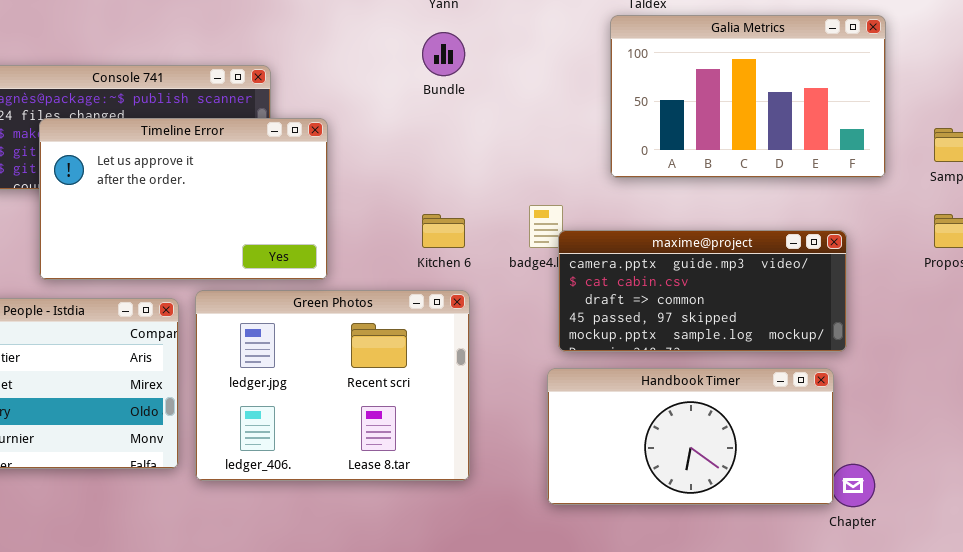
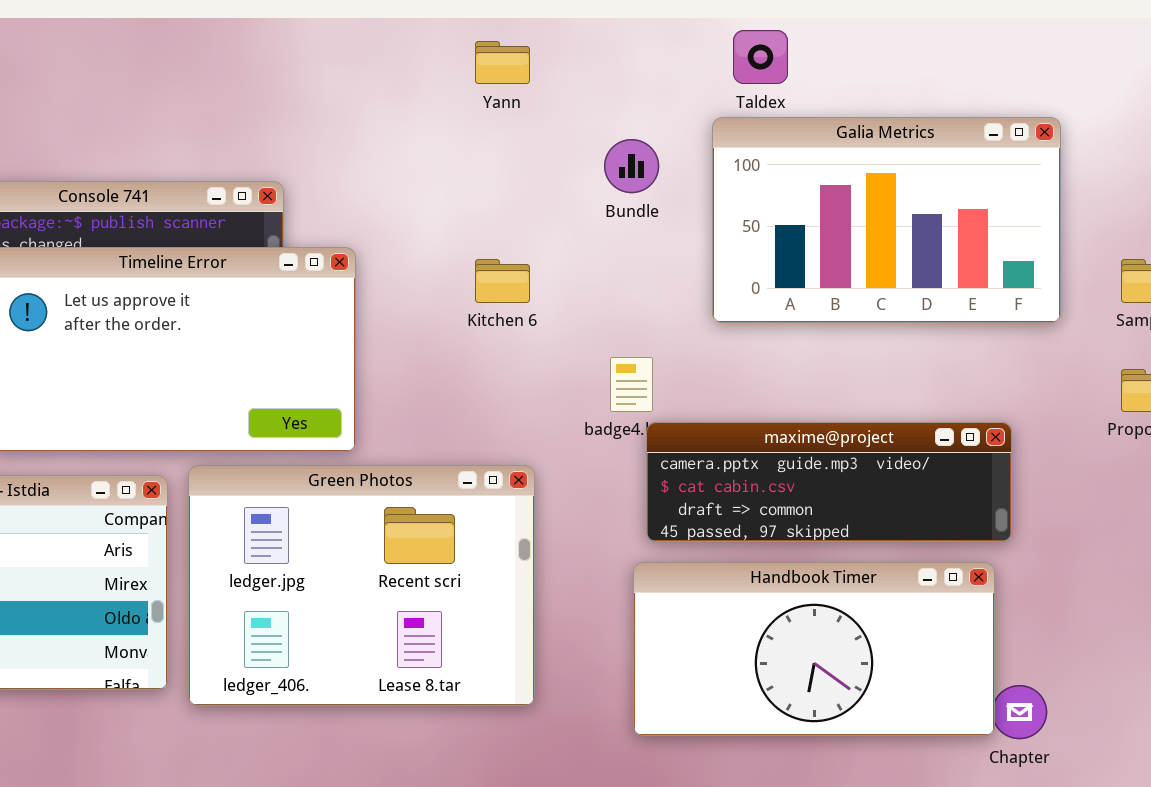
Bundle: [422,32,465,76] -> [604,139,659,193], moved
Kitchen 6: [422,214,465,248] -> [475,259,530,303], moved
maxime@project: [558,230,847,352] -> [646,422,1012,542], resized

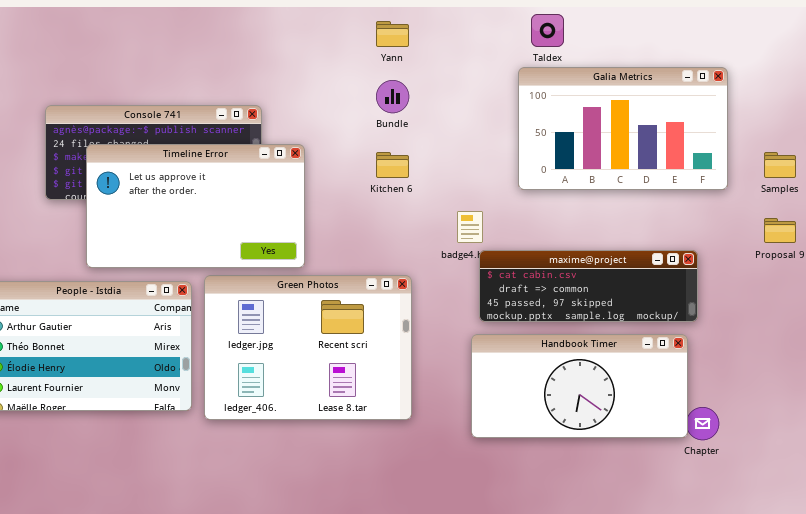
Bundle: [604,139,659,193] -> [376,80,409,113], moved
maxime@project: [646,422,1012,542] -> [479,250,698,322], scrolled down 1 row

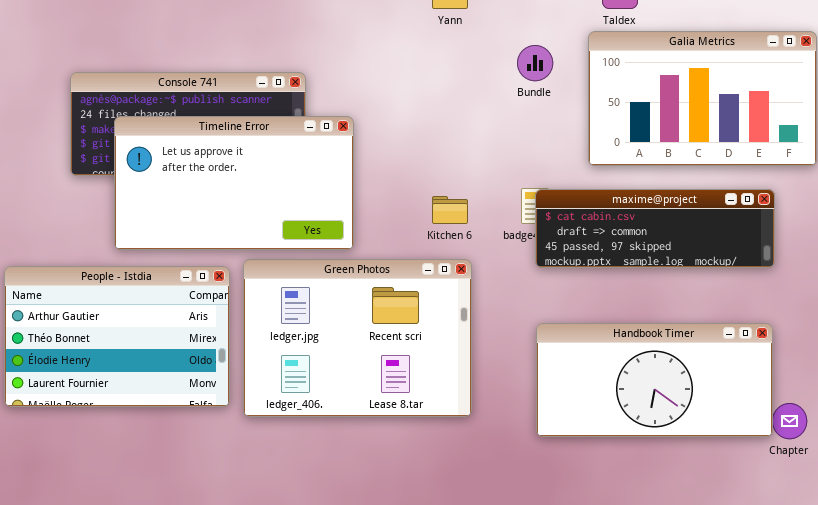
Bundle: [376,80,409,113] -> [517,45,553,81], moved
Kitchen 6: [376,152,409,178] -> [432,196,468,224], moved
maxime@project: [479,250,698,322] -> [535,189,775,268], moved

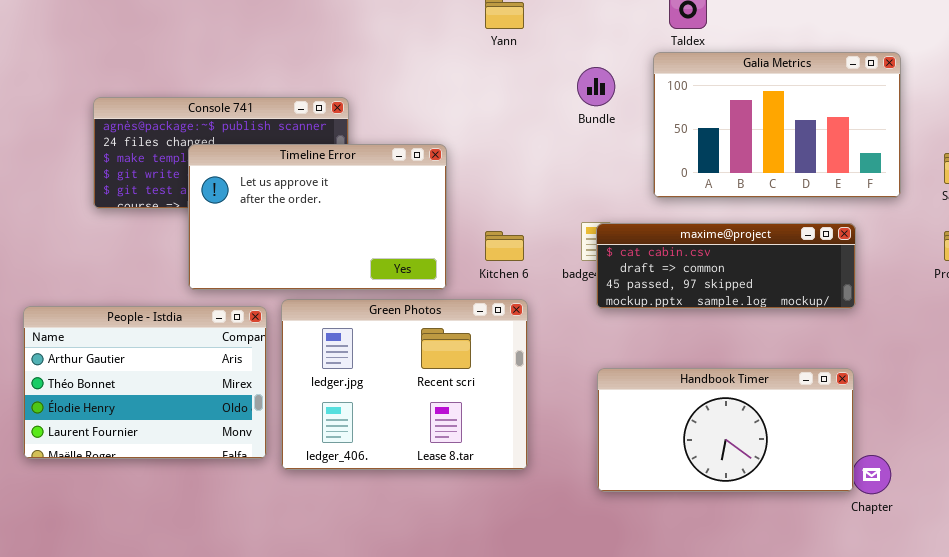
Timeline Error: [114,116,354,250] -> [188,144,447,290], moved

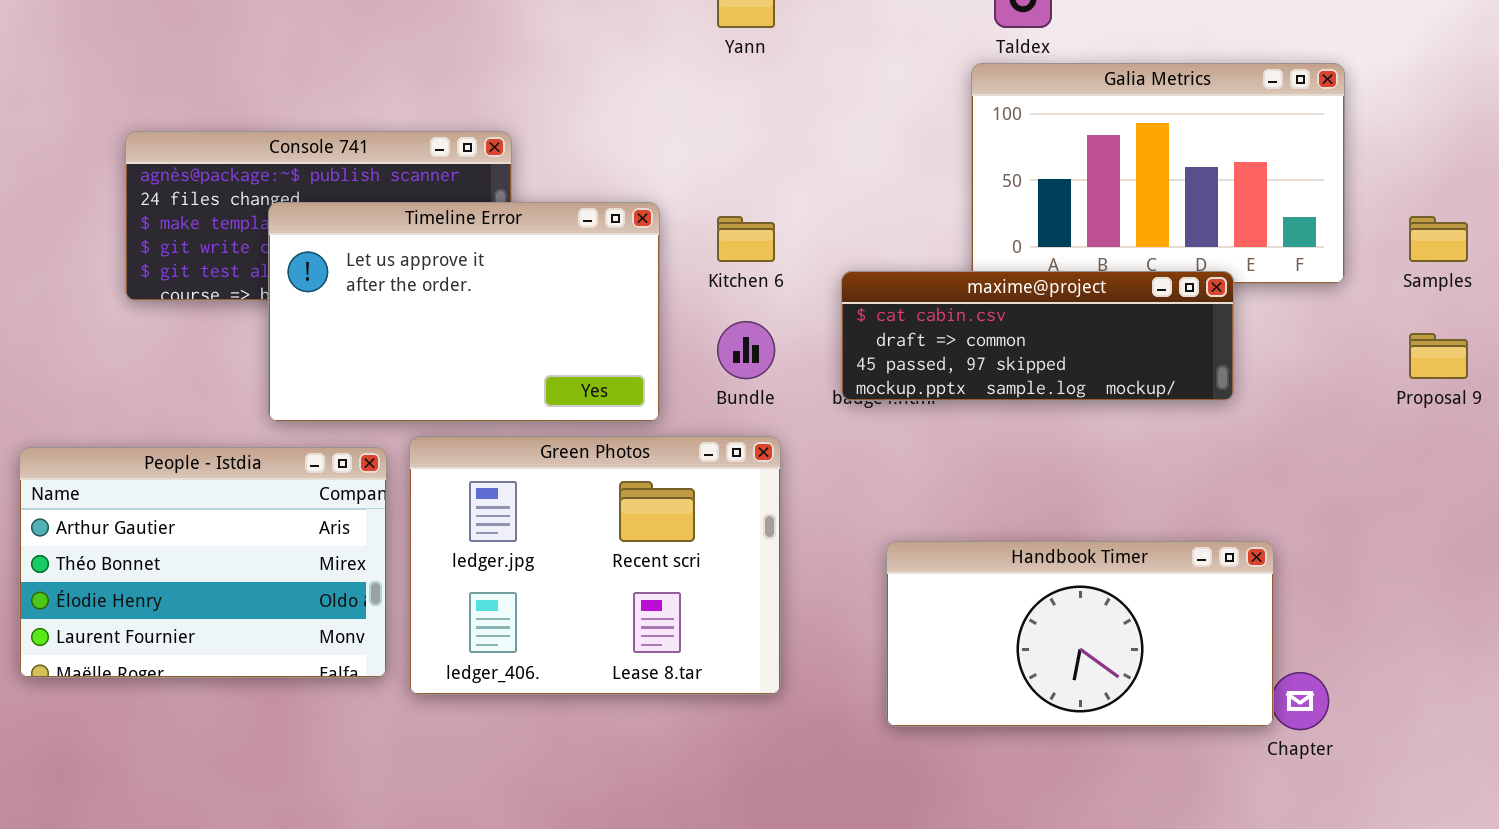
Bundle: [577,67,615,106] -> [717,321,775,379], moved
maxime@project: [596,223,856,309] -> [841,271,1234,401], moved
Kitchen 6: [485,231,524,261] -> [717,216,775,262], moved

